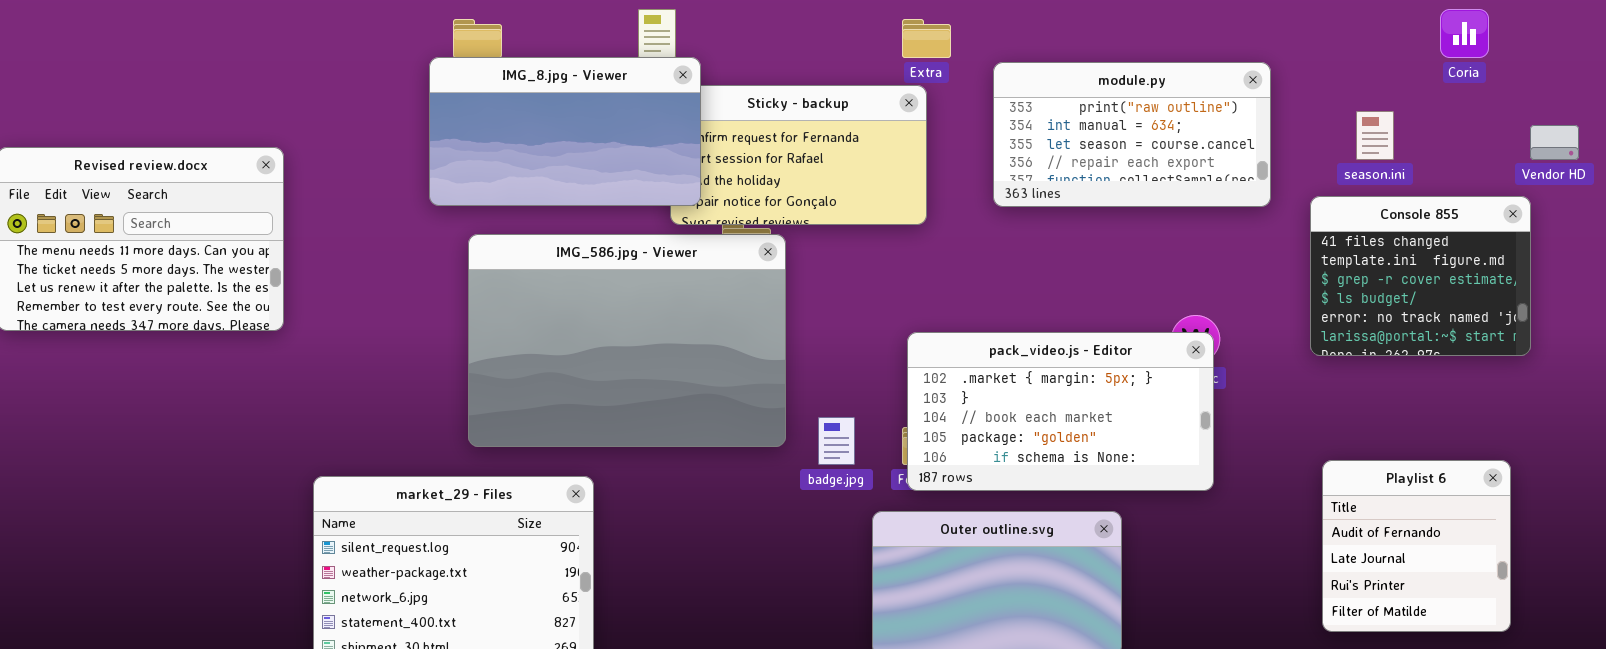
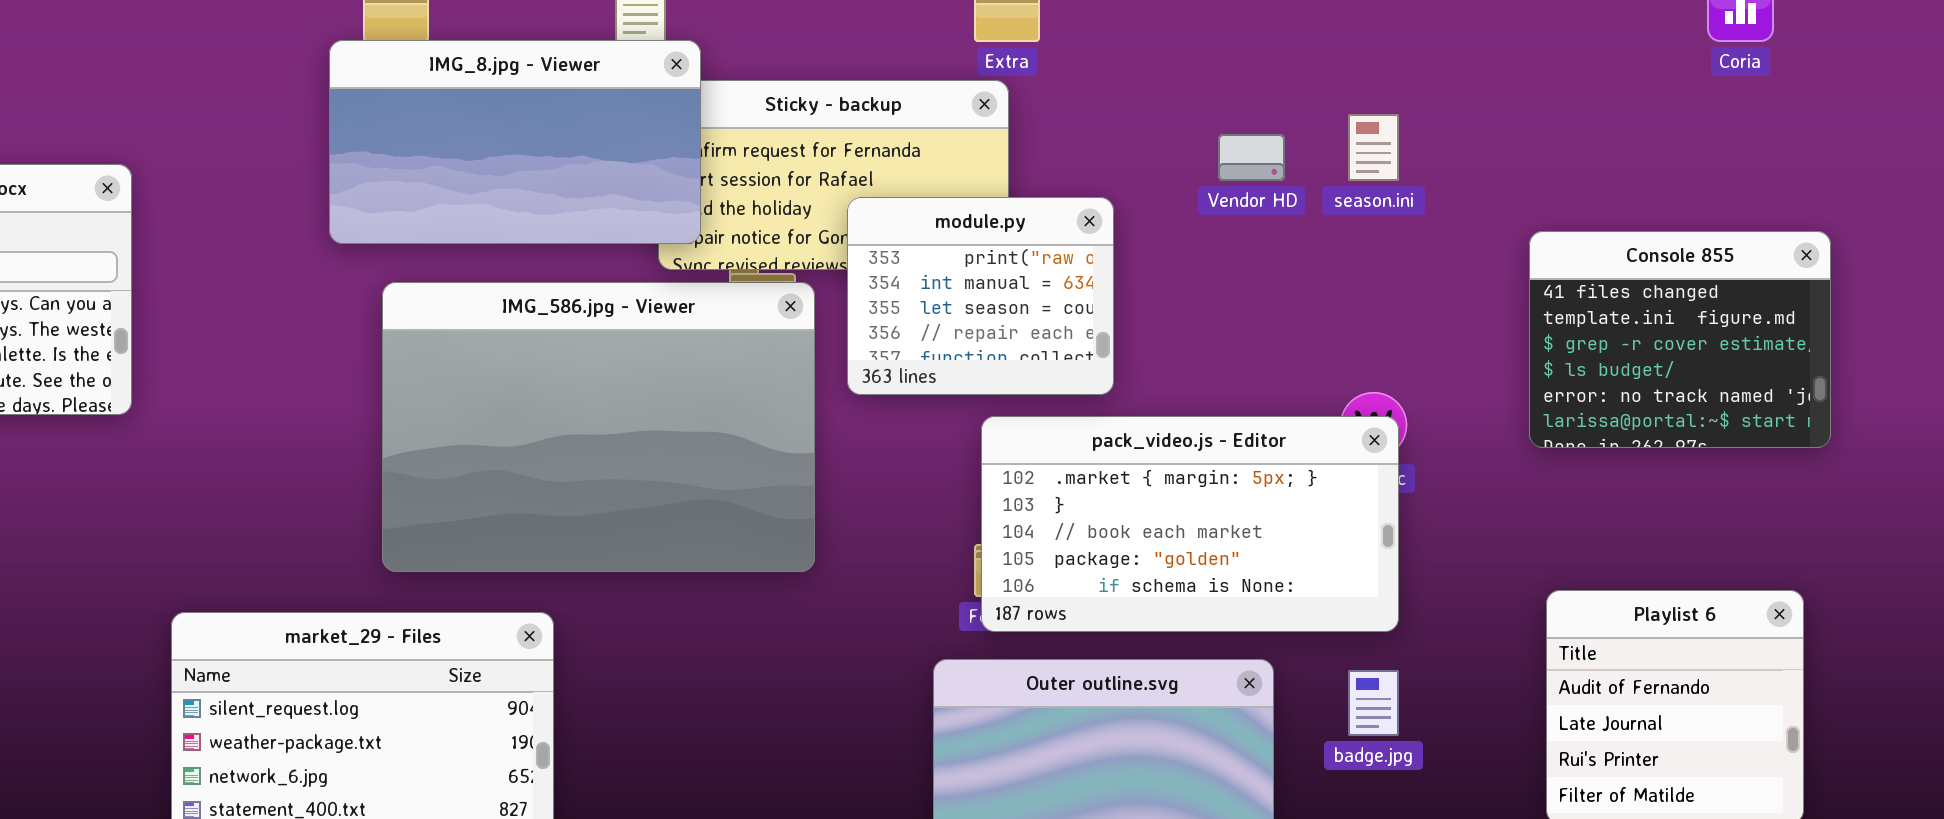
module.py: [993,62,1271,207] -> [847,197,1114,395], moved, resized
season.ini: [1356,111,1394,160] -> [1348,114,1399,181], moved
Vendor HD: [1530,125,1579,160] -> [1218,134,1285,181], moved
badge.jpg: [818,417,855,465] -> [1348,670,1399,736], moved

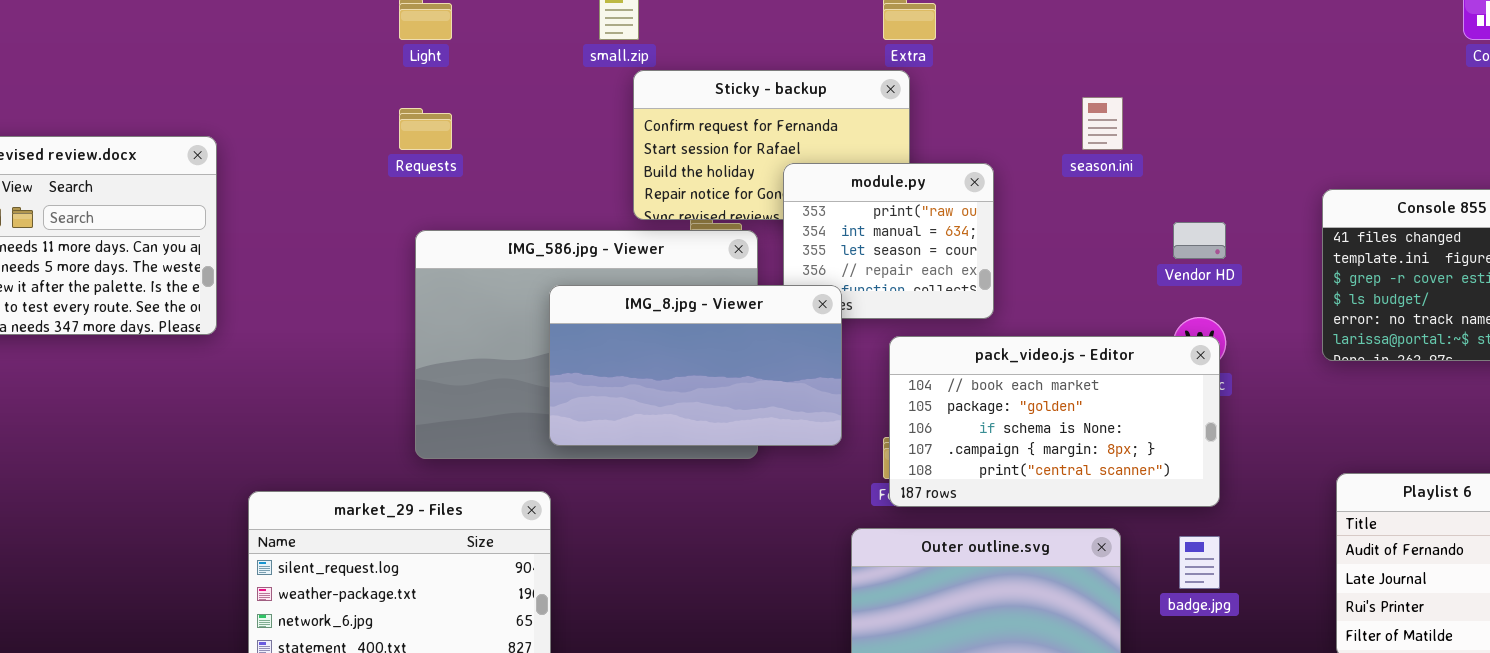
IMG_8.jpg - Viewer: [329,40,701,244] -> [549,285,842,446], moved
season.ini: [1348,114,1399,181] -> [1082,97,1123,150], moved
Vendor HD: [1218,134,1285,181] -> [1173,222,1226,259], moved
pack_video.js - Editor: [981,416,1399,632] -> [889,336,1220,507], scrolled down 2 rows

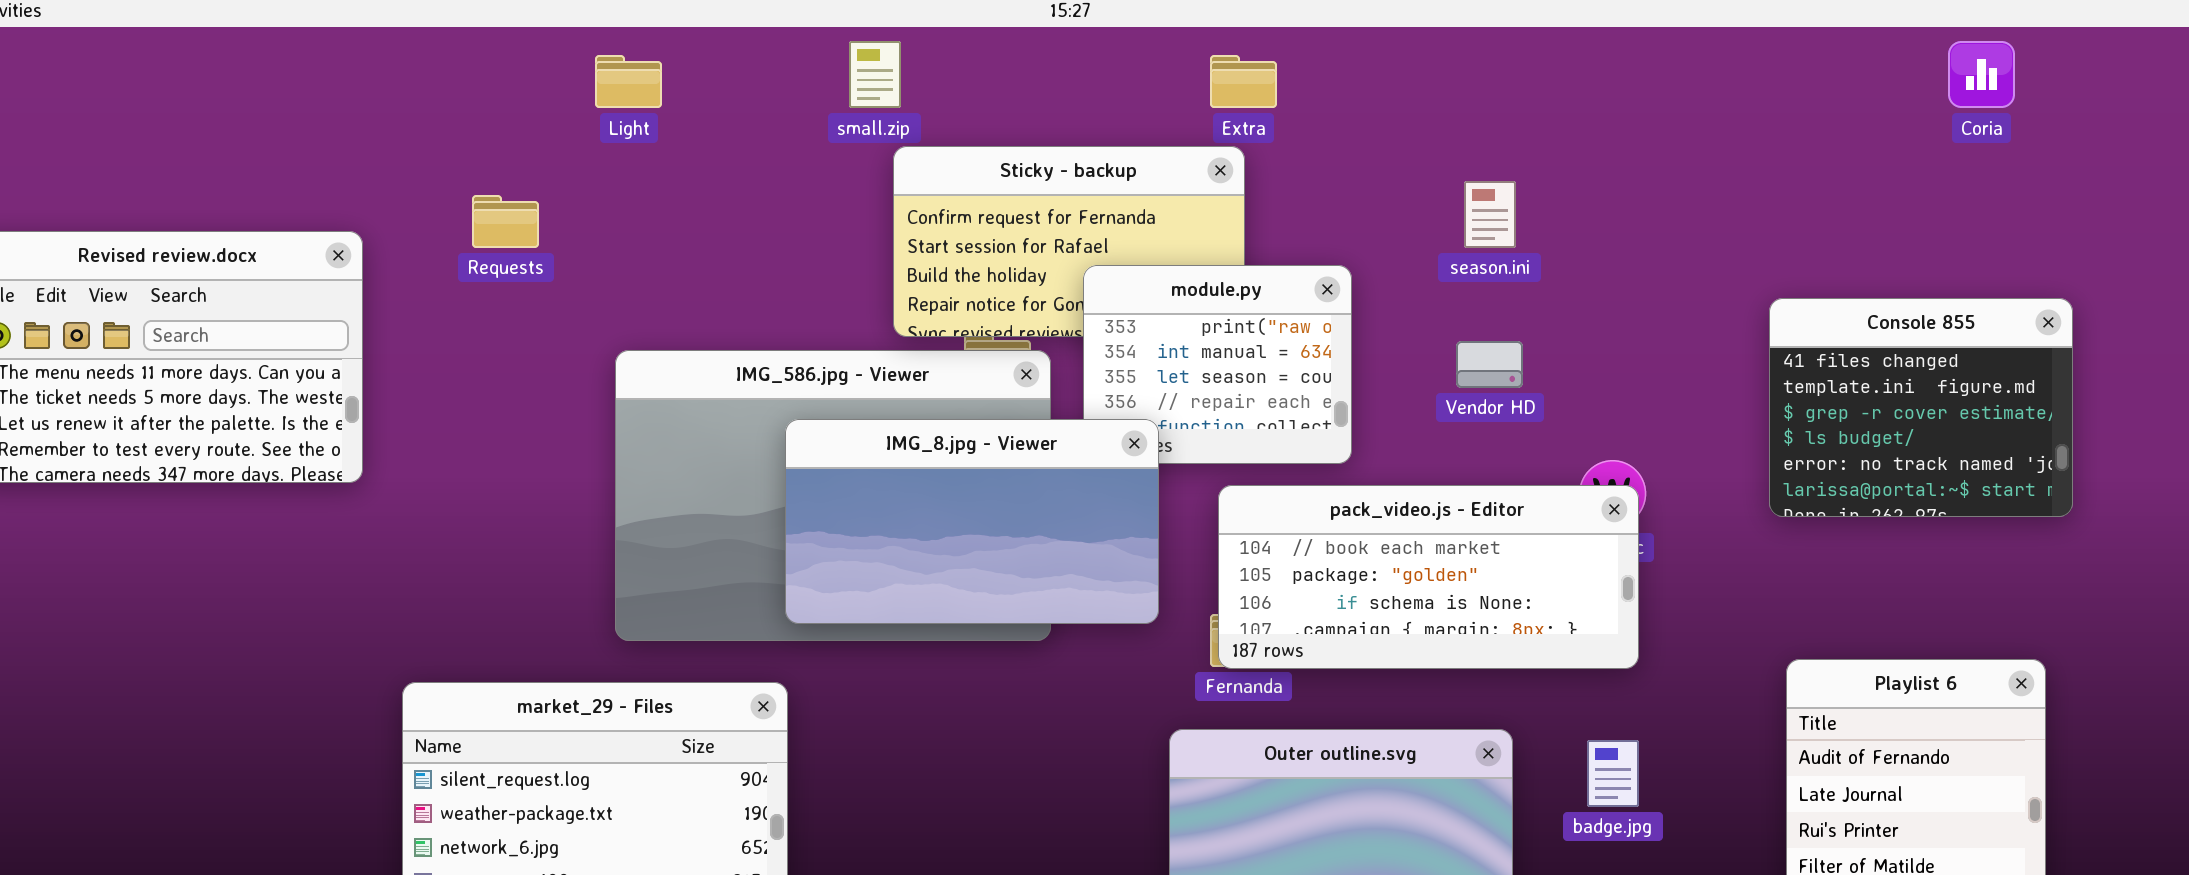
Requests: [399,108,452,150] -> [472,195,539,248], moved
Vendor HD: [1173,222,1226,259] -> [1456,341,1523,388], moved
pack_video.js - Editor: [889,336,1220,507] -> [1218,485,1639,669], resized

